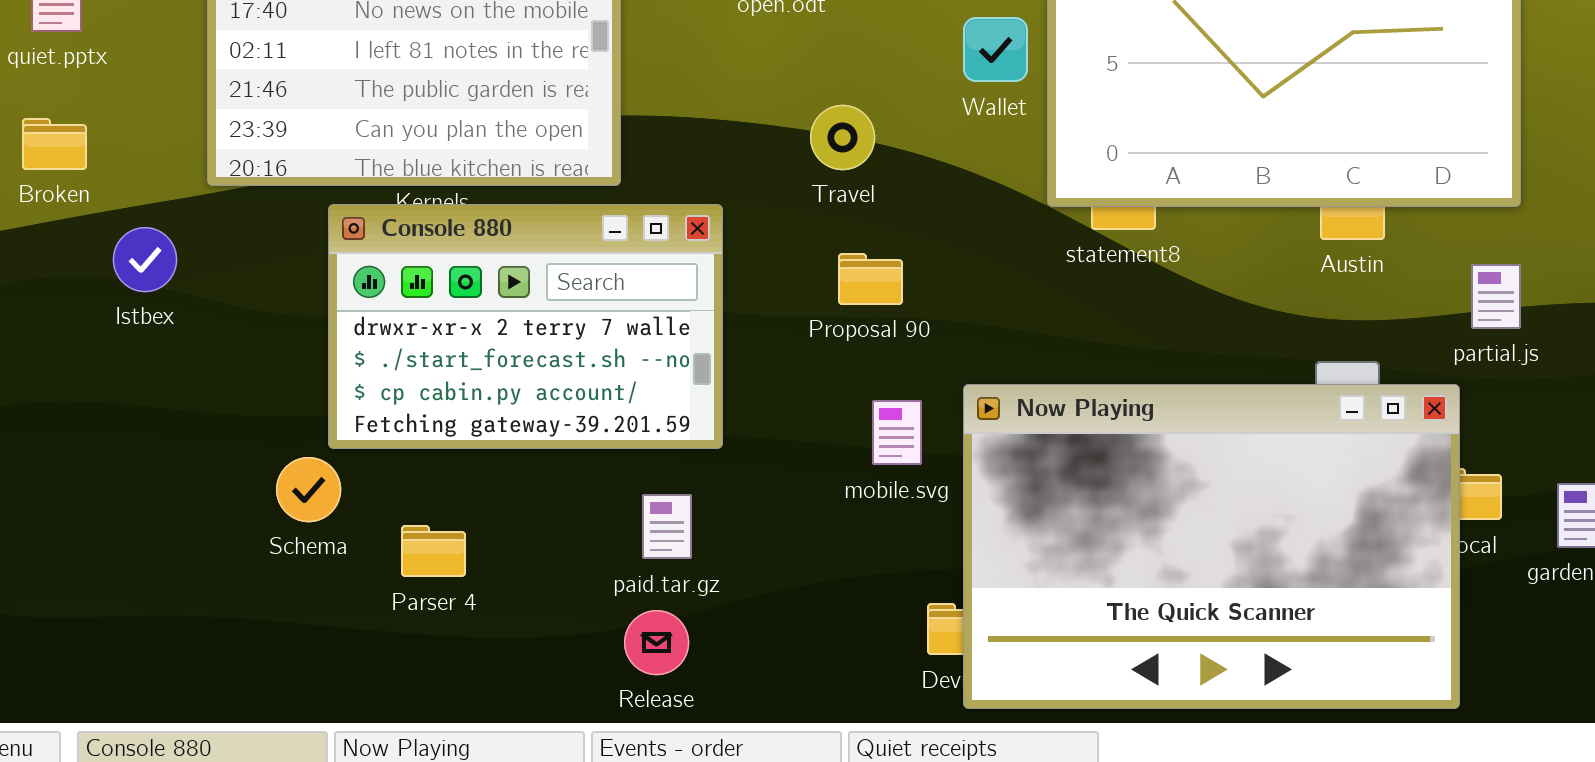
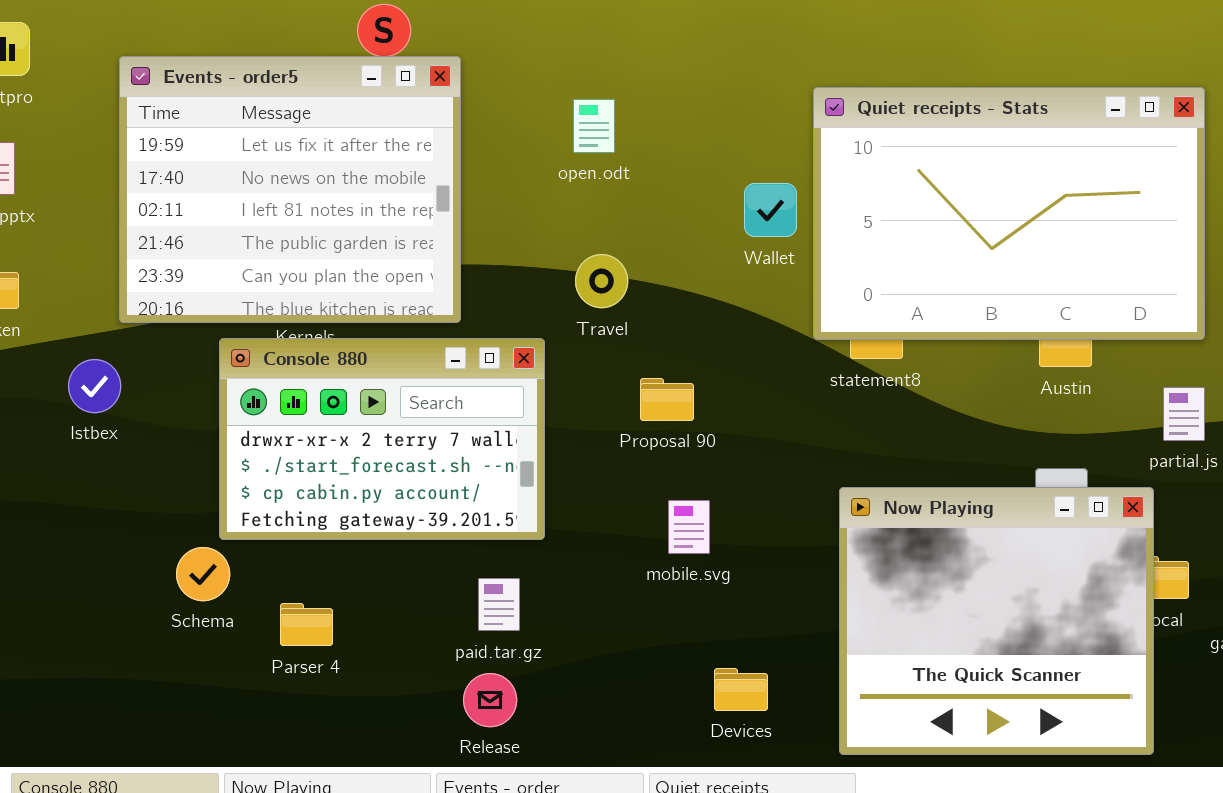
Travel: [810,105,875,170] -> [575,254,628,308], moved
Istbex: [113,227,177,292] -> [68,359,121,413], moved
Now Playing: [963,384,1460,709] -> [839,487,1154,755], resized

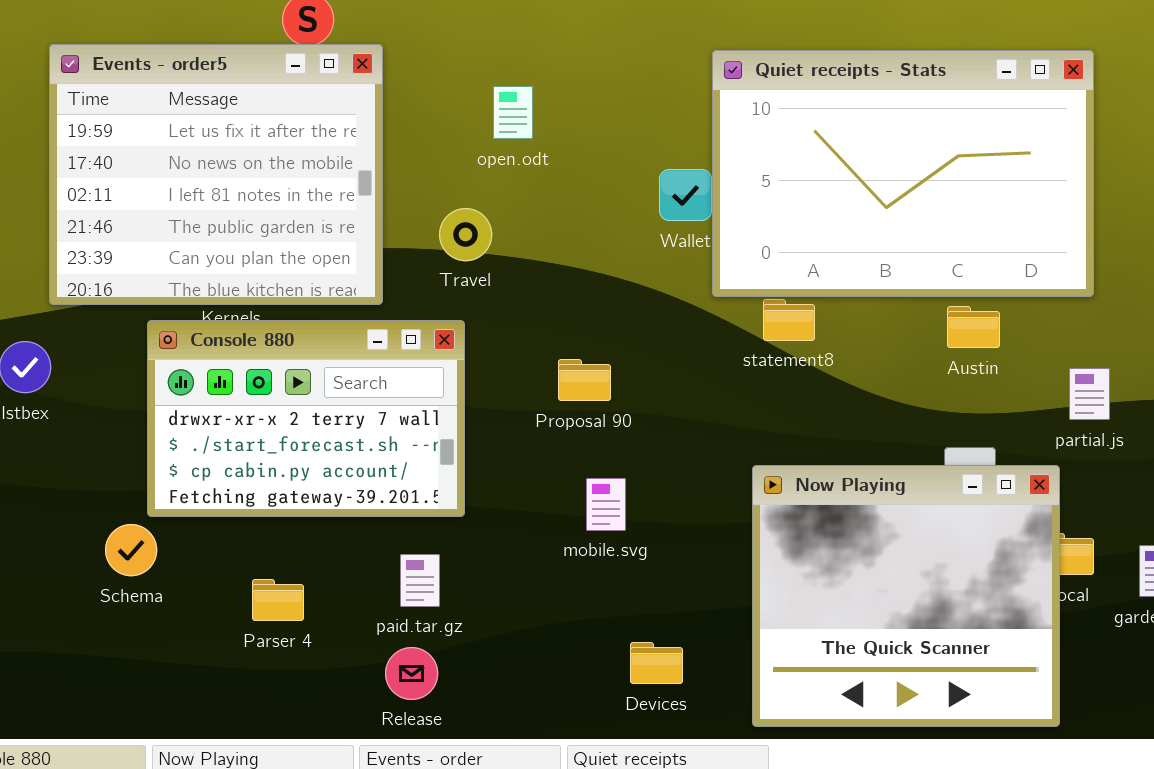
Quiet receipts - Stats: [813,87,1205,340] -> [712,50,1094,297], moved
Travel: [575,254,628,308] -> [439,208,492,261], moved
Parser 4: [280,603,333,646] -> [252,579,304,621], moved

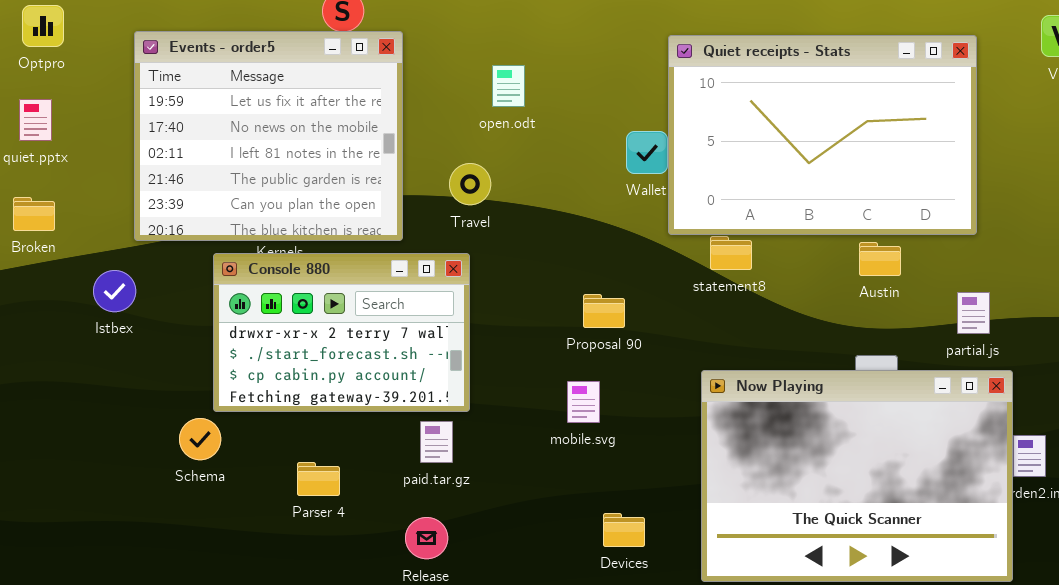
Proposal 90: [558,359,611,401] -> [583,294,625,328], moved
Now Playing: [752,465,1060,727] -> [701,370,1013,582], resized
paid.tar.gz: [400,554,440,607] -> [420,421,453,463], moved

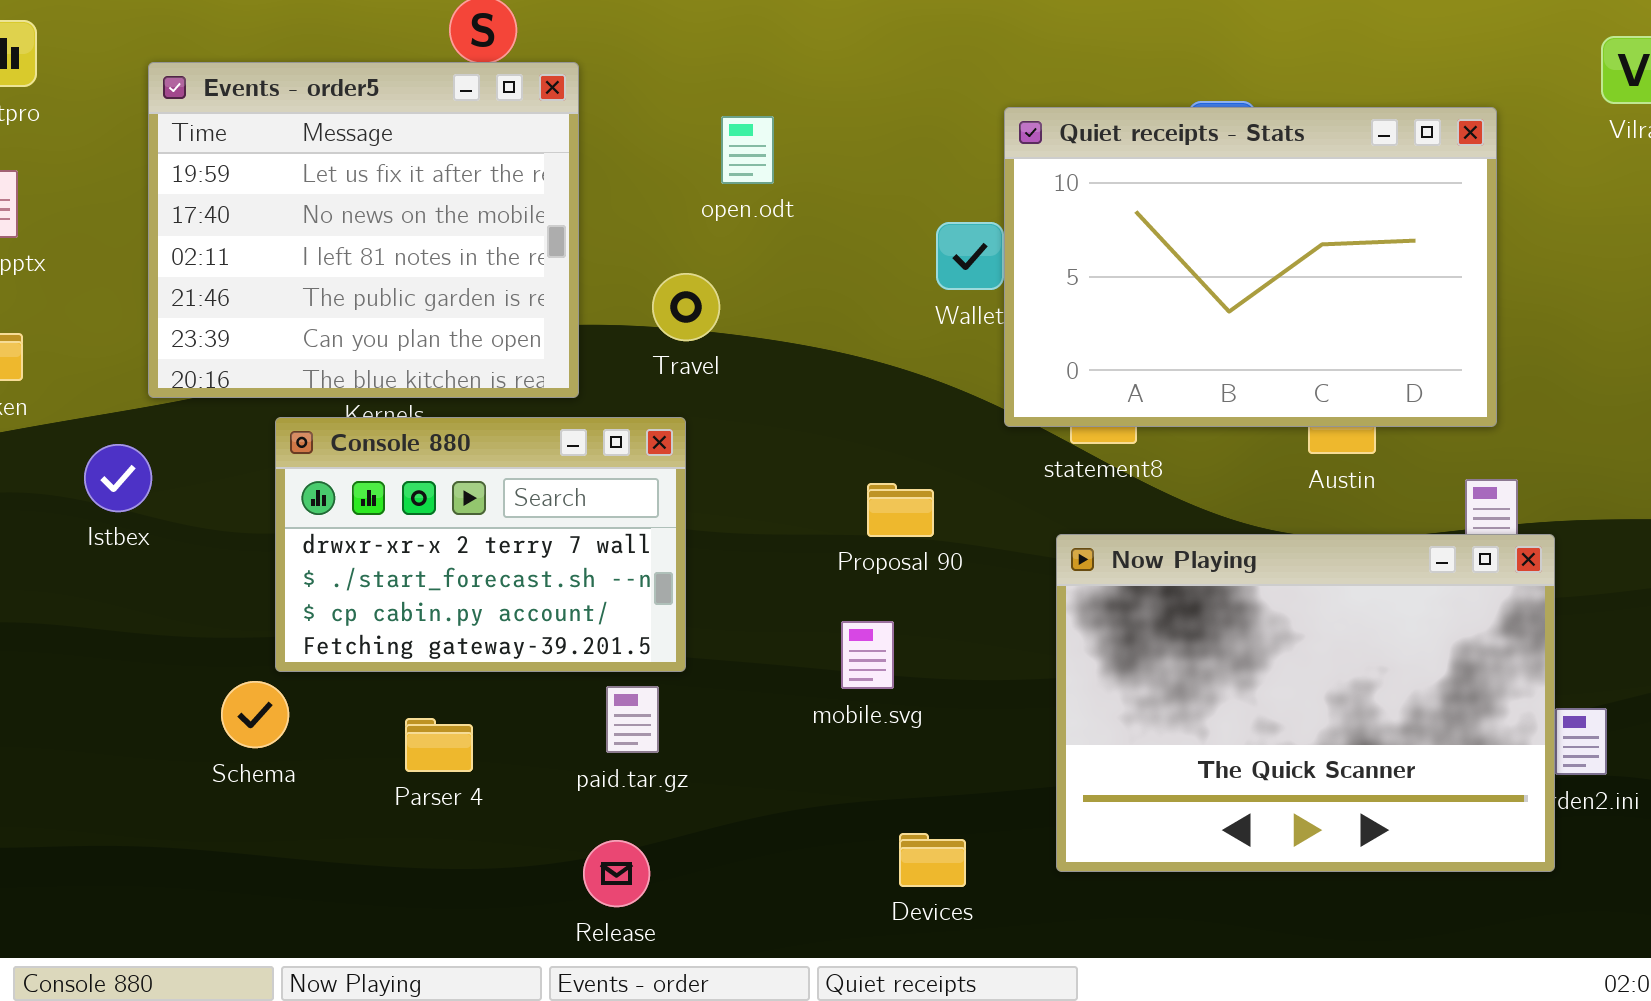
Quiet receipts - Stats: [668,35,977,235] -> [1004,107,1497,427], moved
Now Playing: [701,370,1013,582] -> [1056,534,1555,872], moved
Parser 4: [297,462,340,496] -> [405,718,473,772], moved

